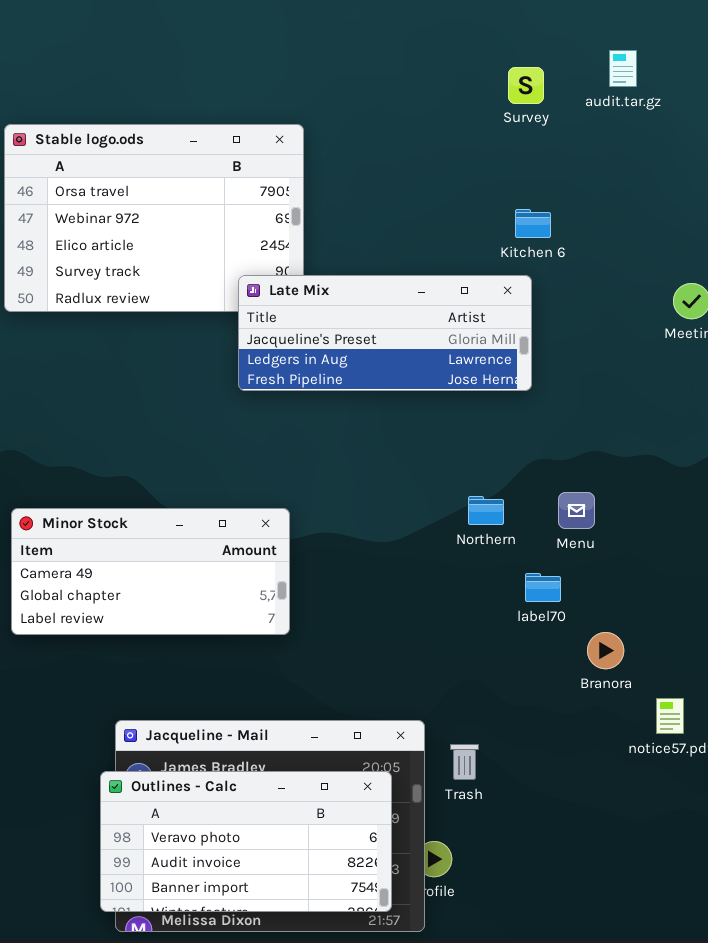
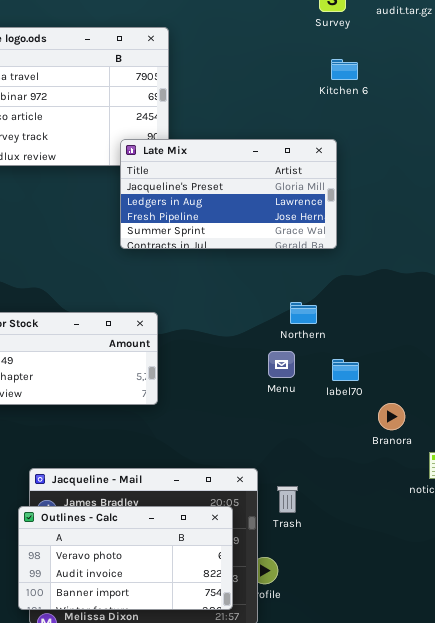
Kitchen 6: [515,209,551,238] -> [331,59,358,80], moved
Late Mix: [238,275,532,391] -> [120,139,337,249], resized
Menu: [558,492,595,529] -> [268,351,295,378], moved

